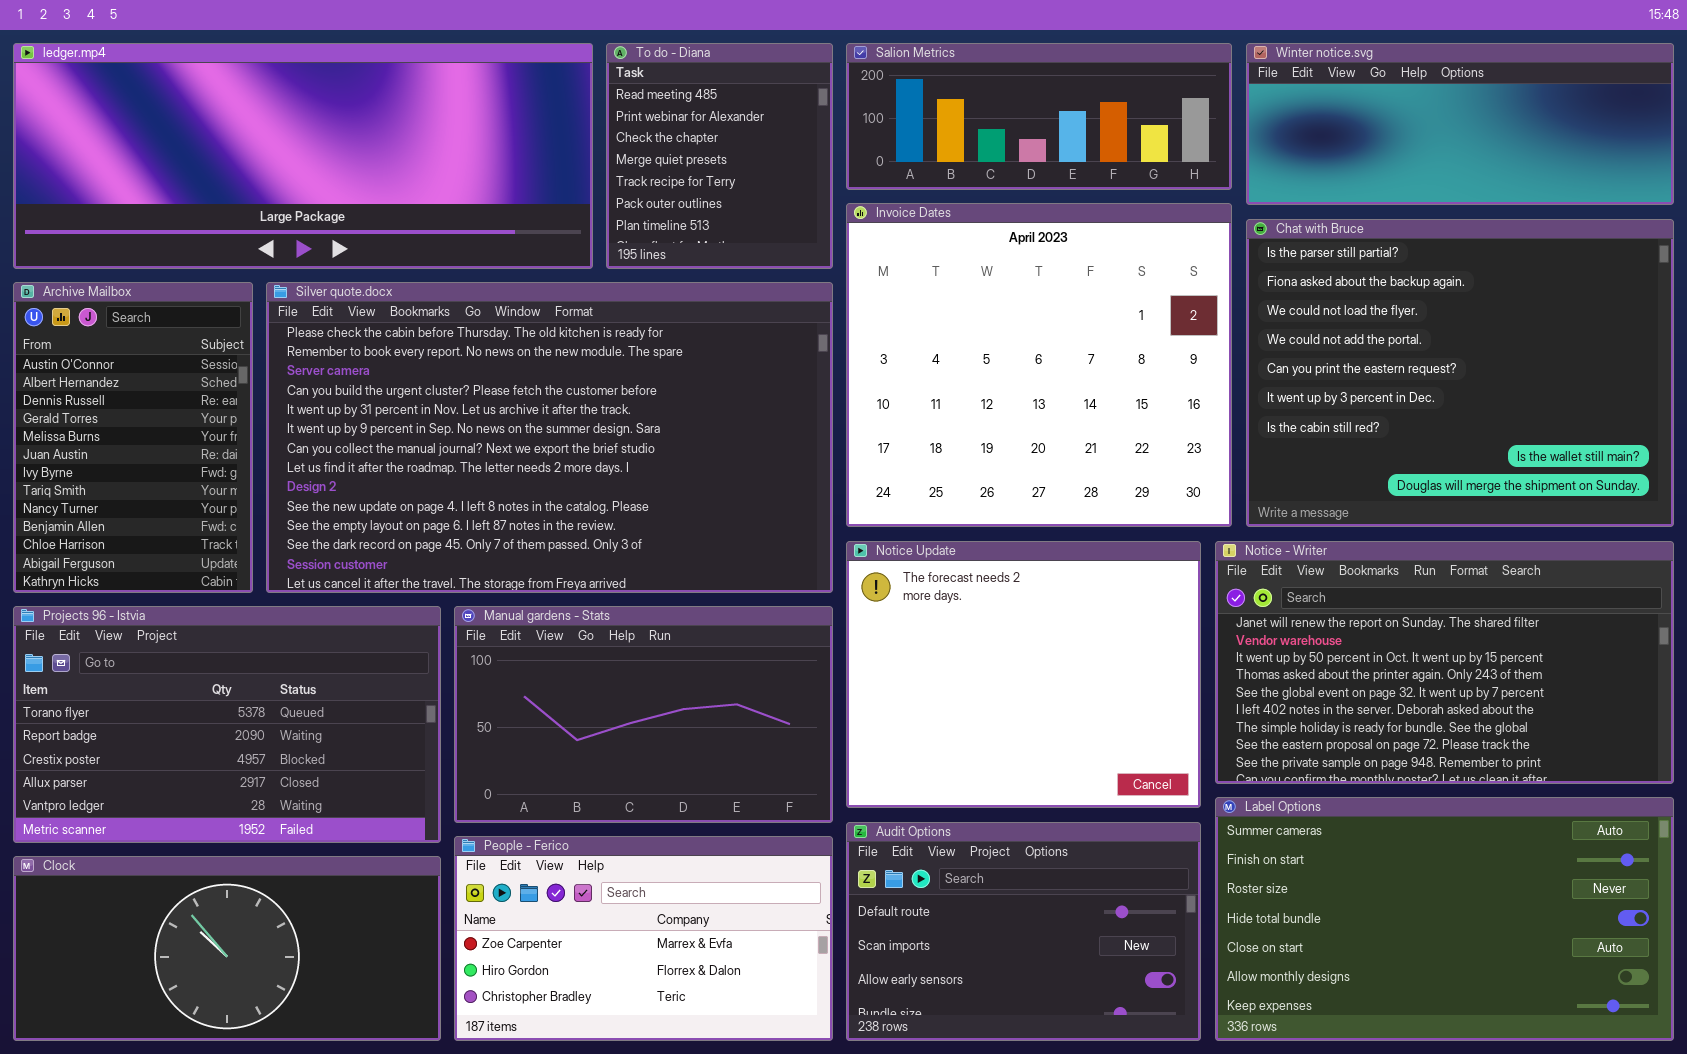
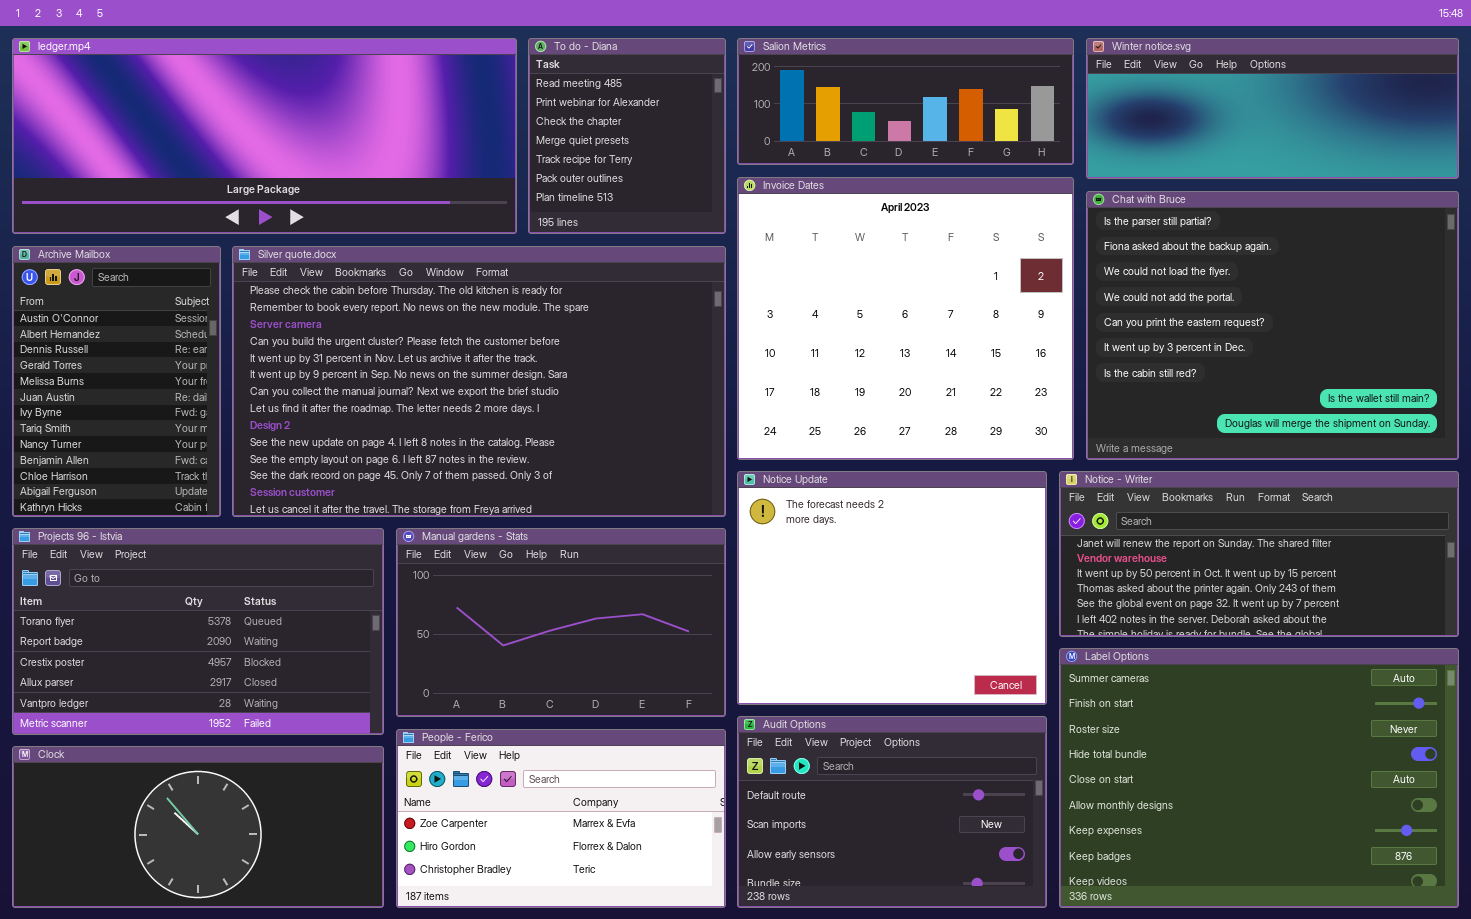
Notice - Writer: [1215,541,1674,784] -> [1059,471,1459,637], resized
Label Options: [1215,797,1674,1041] -> [1059,648,1459,908], resized

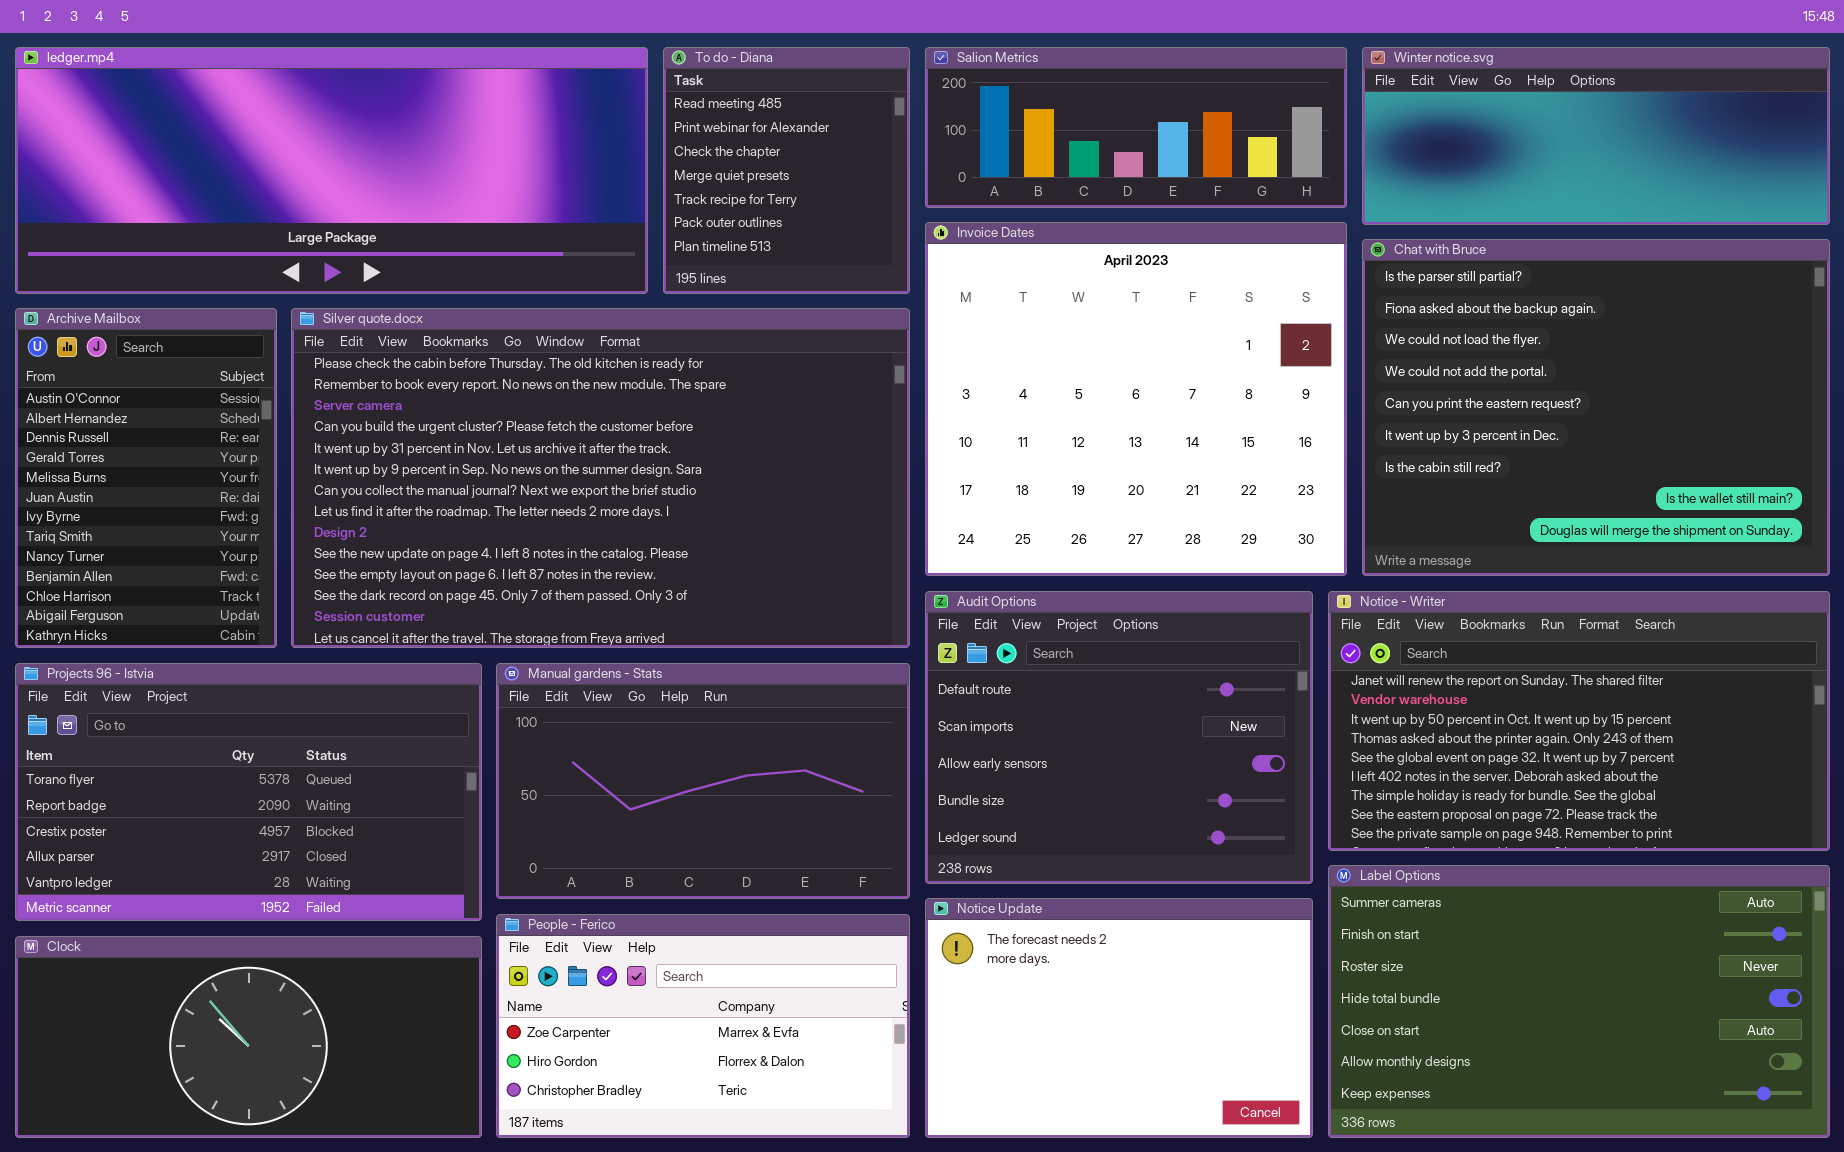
Notice Update: [737,471,1047,705] -> [925,898,1313,1138], moved, resized
Notice - Writer: [1059,471,1459,637] -> [1328,591,1830,851], resized
Label Options: [1059,648,1459,908] -> [1328,865,1830,1138], resized
Audit Options: [737,716,1047,908] -> [925,591,1313,884], moved, resized

